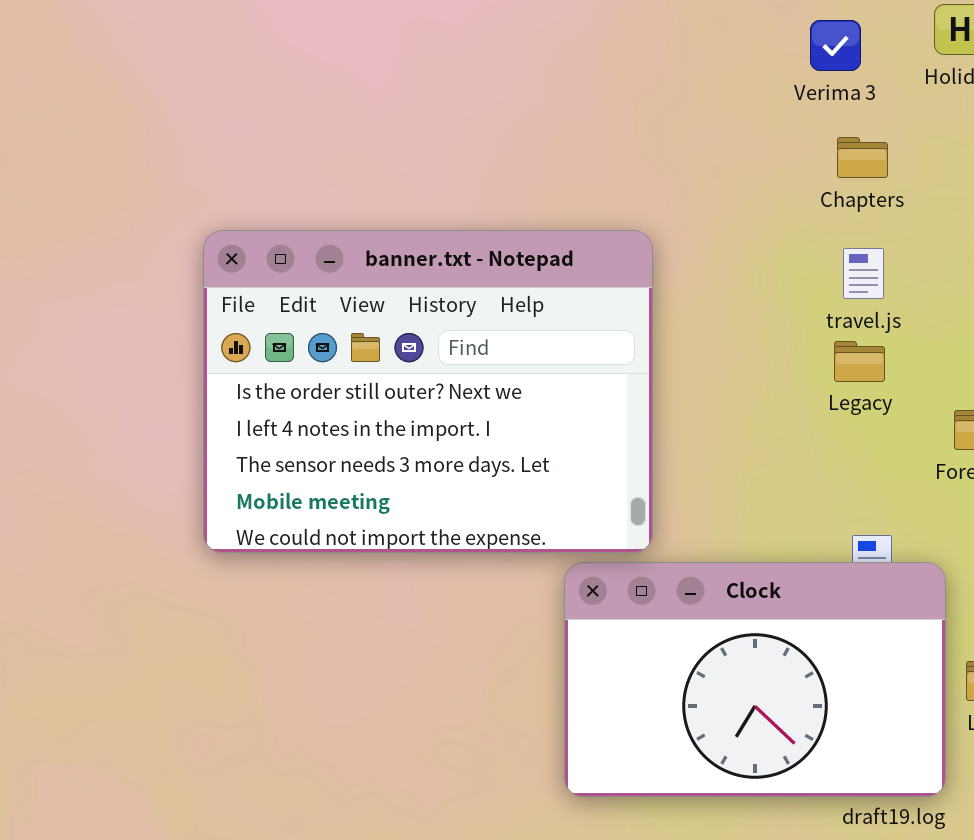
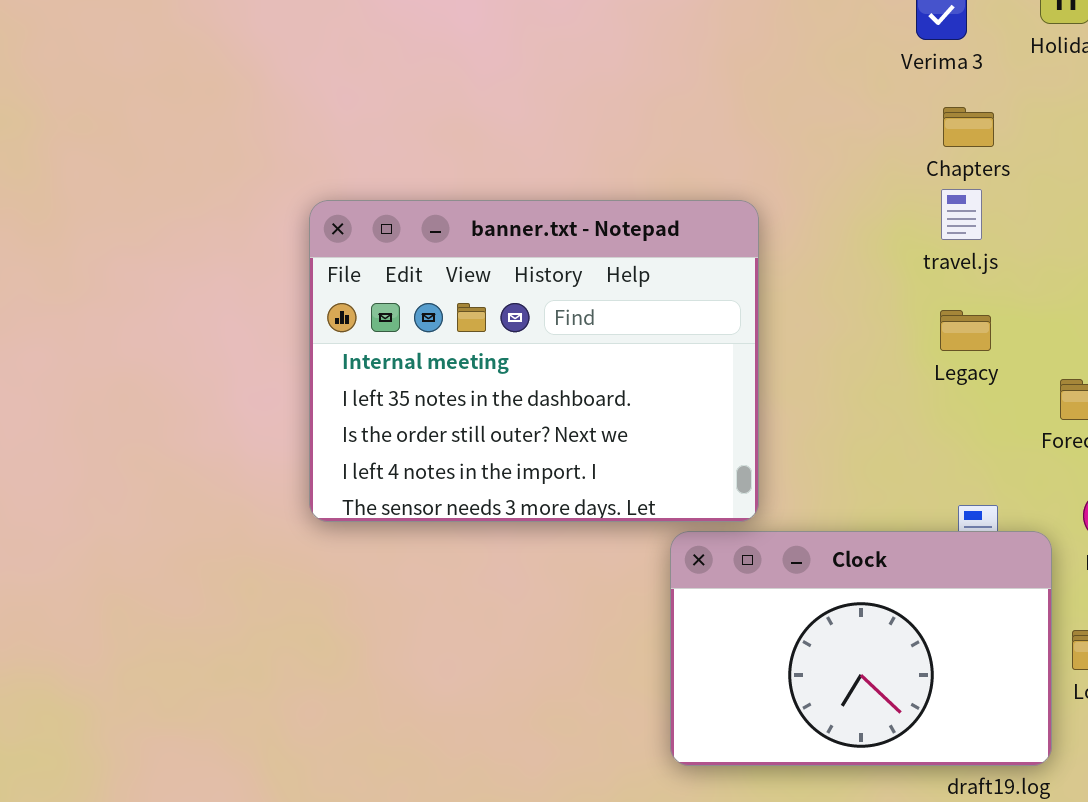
banner.txt - Notepad: [203,230,653,553] -> [309,200,759,522], scrolled up 2 rows
travel.js: [843,248,884,299] -> [941,189,982,240], moved

